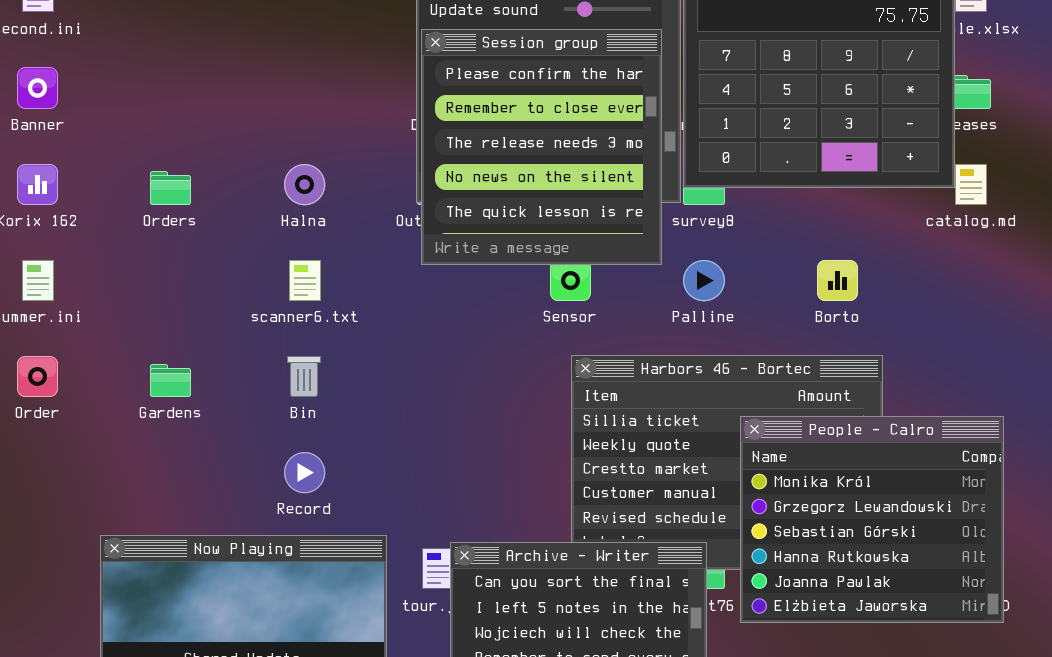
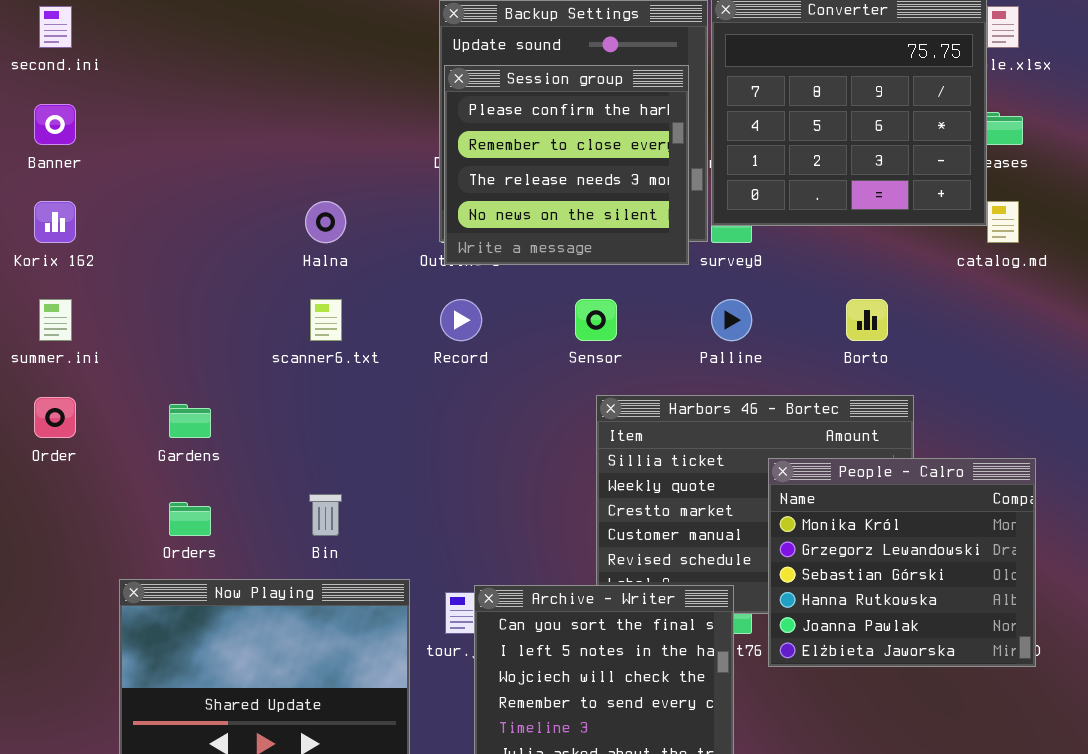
Session group: [421,29,662,265] -> [444,65,689,265], resized
Orders: [150,171,191,205] -> [169,502,211,536], moved
Bin: [287,356,321,397] -> [309,494,342,536], moved
Record: [284,452,325,493] -> [440,299,482,341], moved

